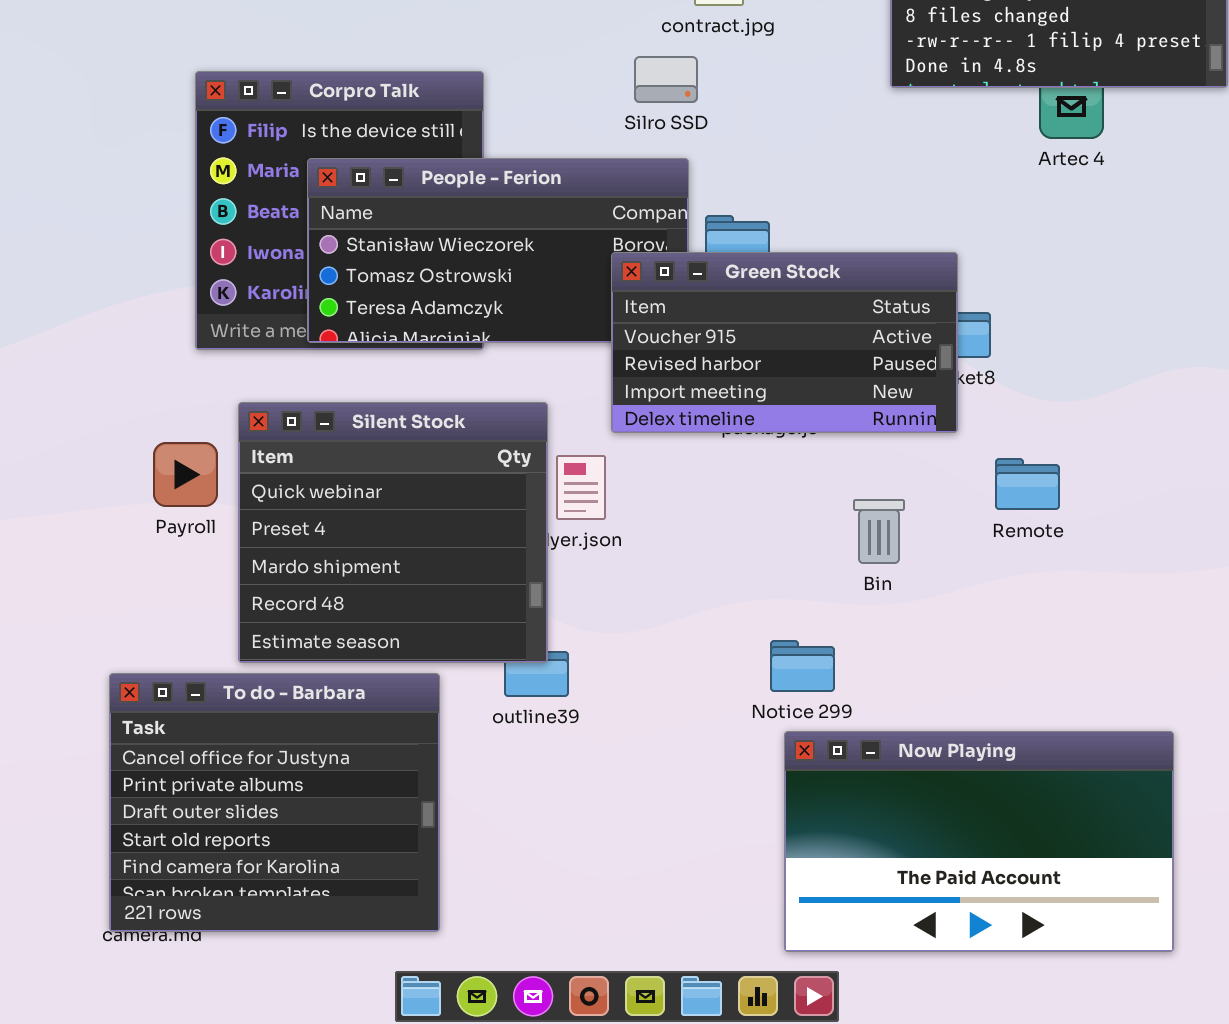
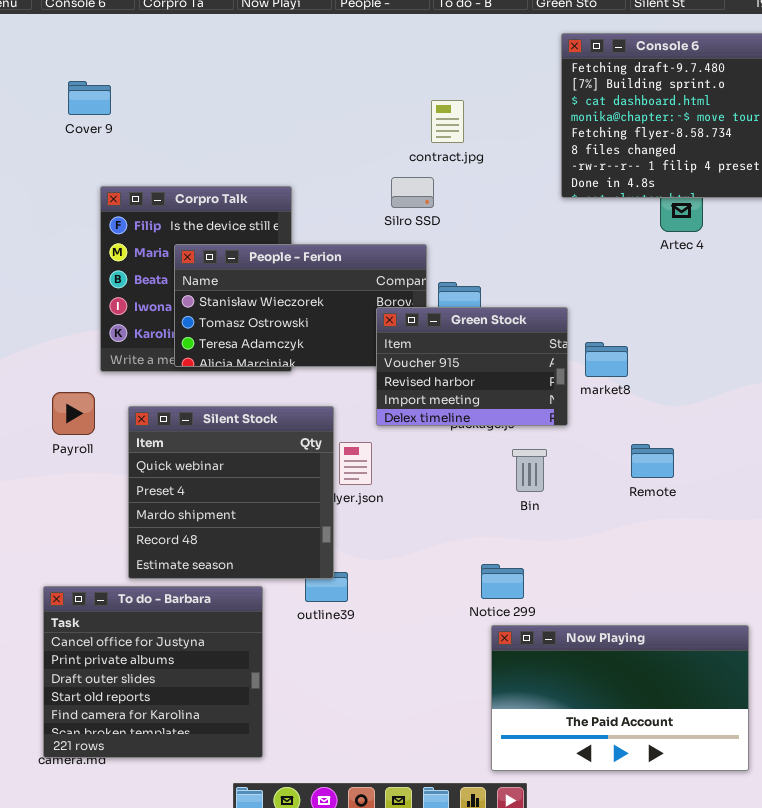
Green Stock: [611,252,958,433] -> [376,307,568,426], resized
Payroll: [153,442,218,507] -> [52,392,95,435], moved
Bin: [853,499,905,564] -> [512,449,547,492], moved

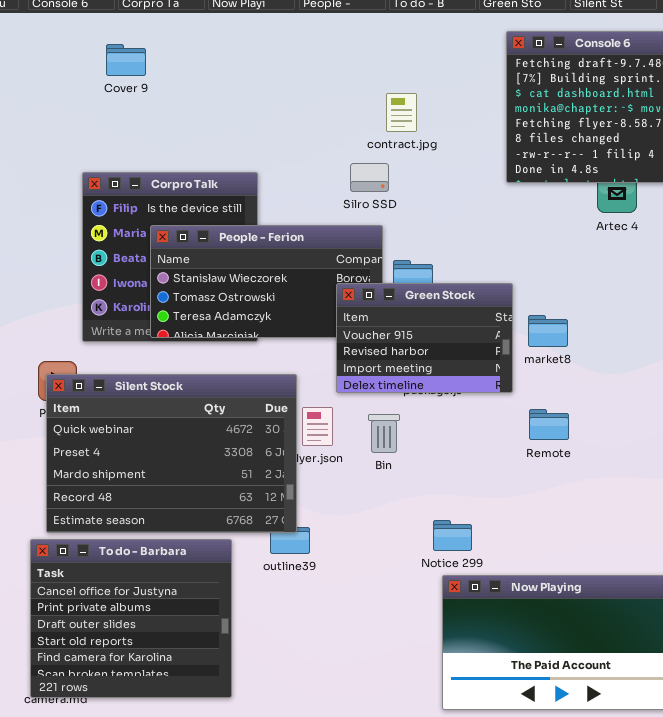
Cover 9: [68,81,111,115] -> [106,44,146,76], moved
Silent Stock: [128,406,334,579] -> [46,374,297,533], resized
Remote: [631,444,674,478] -> [529,409,569,440], moved
Bin: [512,449,547,492] -> [368,414,400,453], moved

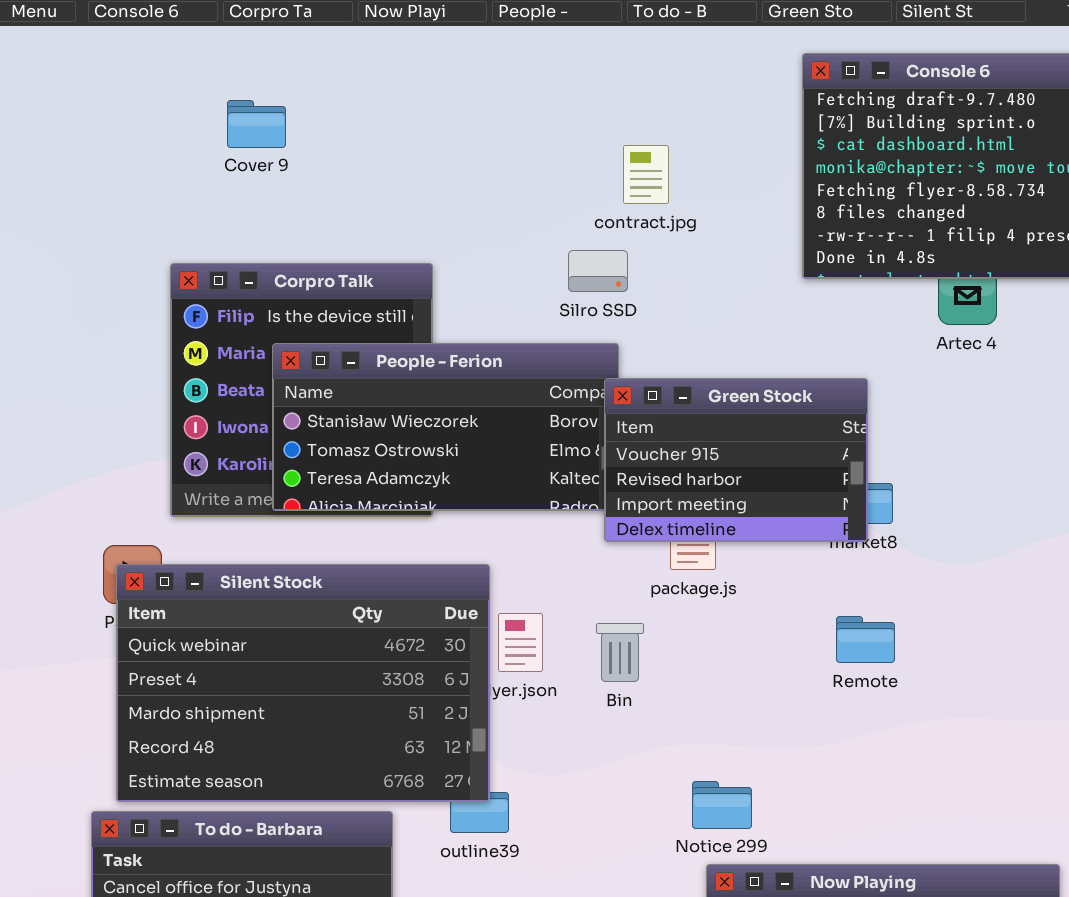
Cover 9: [106,44,146,76] -> [227,100,286,148], moved
Green Stock: [336,283,513,393] -> [604,378,868,542], moved

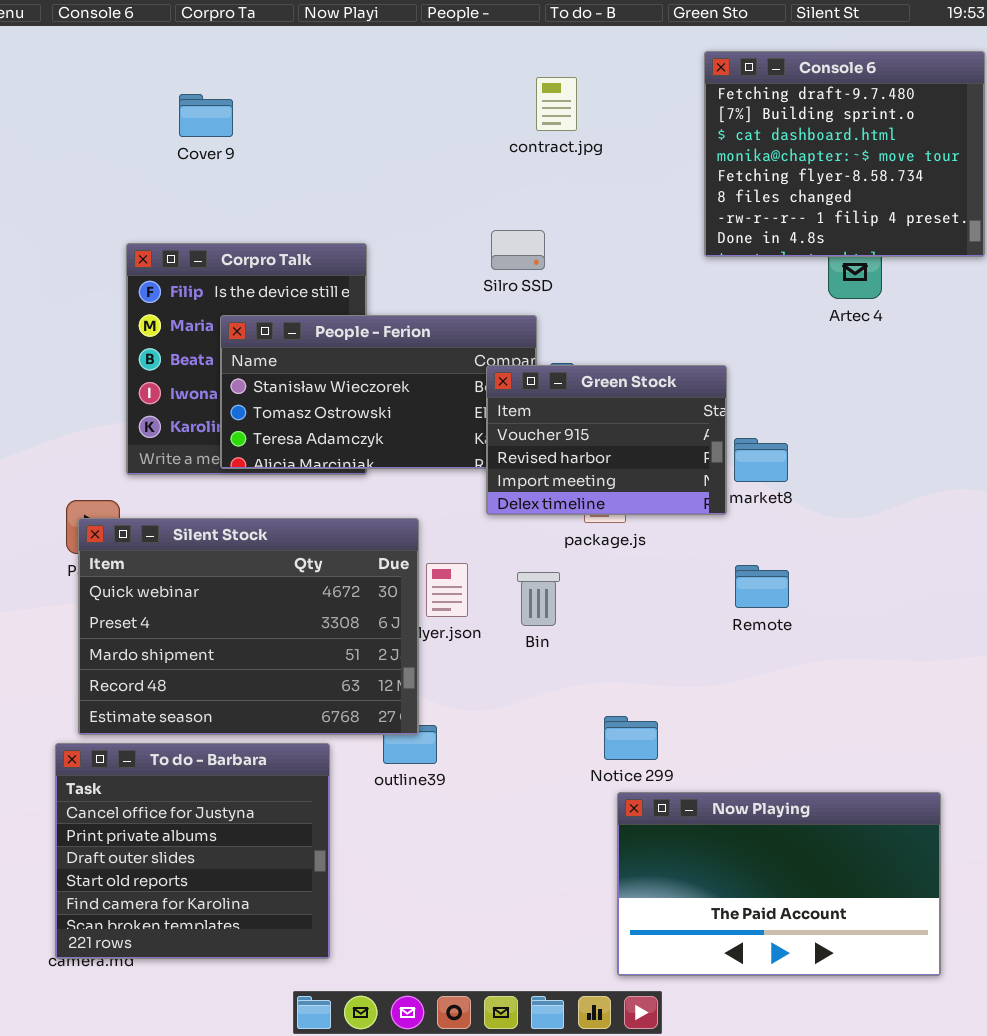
contract.jpg: [623,145,669,204] -> [536,77,577,131], moved
Green Stock: [604,378,868,542] -> [486,365,727,515], moved

